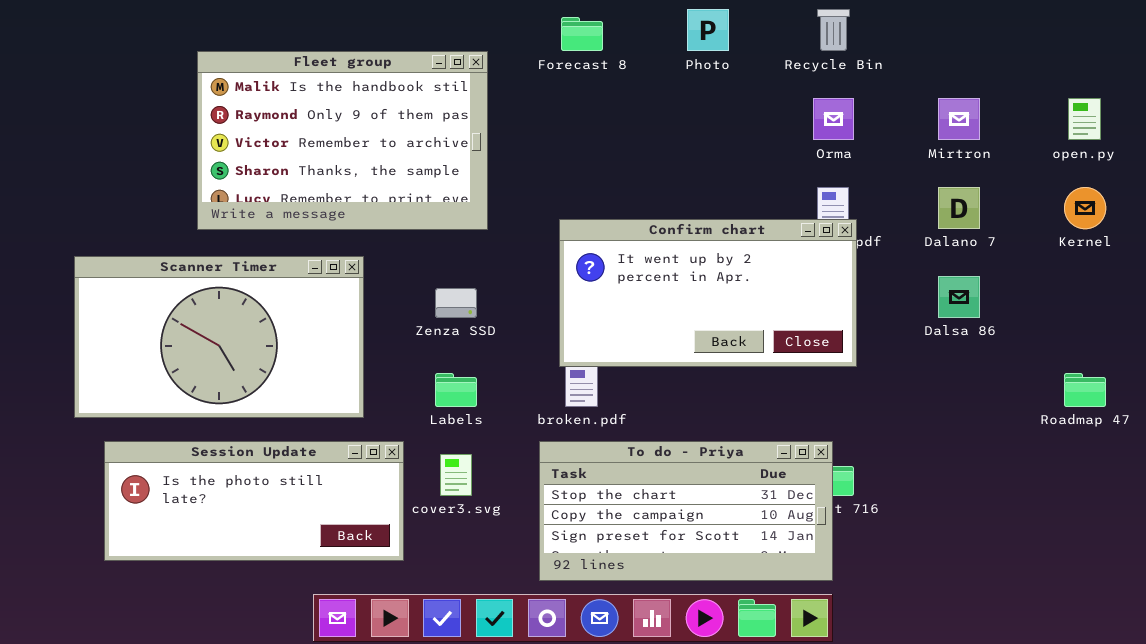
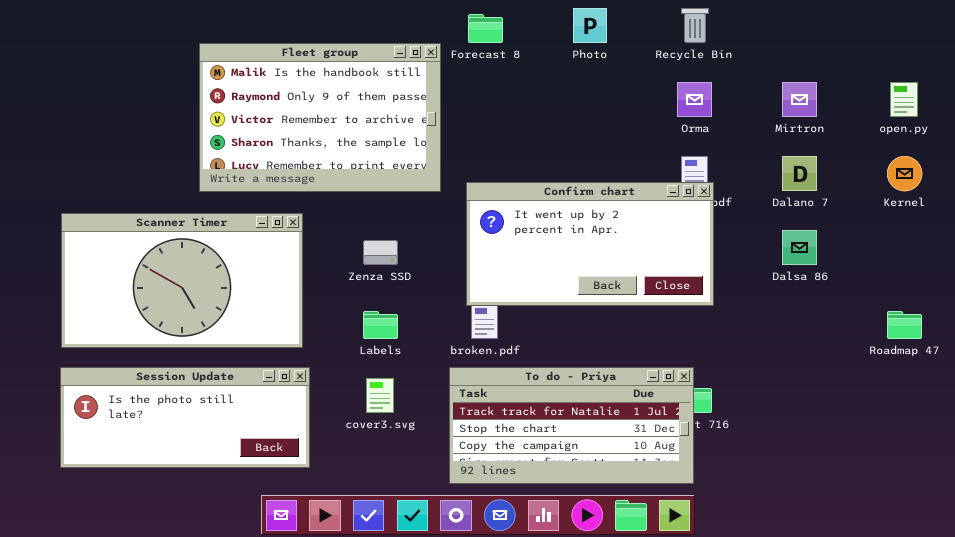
Fleet group: [197,51,488,230] -> [199,43,441,192], moved
Session Update: [104,441,404,561] -> [60,367,310,468], moved
To do - Priya: [539,441,833,581] -> [449,367,694,484], scrolled up 1 row

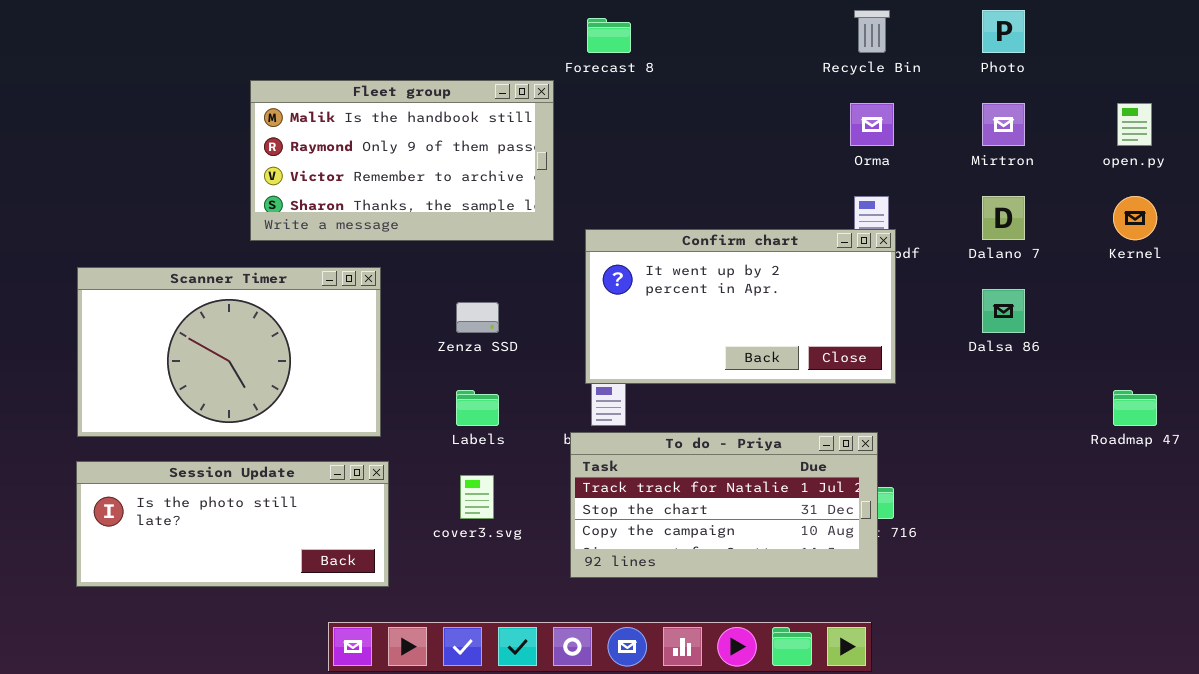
Photo: [573,8,607,43] -> [982,10,1025,53], moved
Fleet group: [199,43,441,192] -> [250,80,554,241], resized
To do - Priya: [449,367,694,484] -> [570,432,878,578], moved

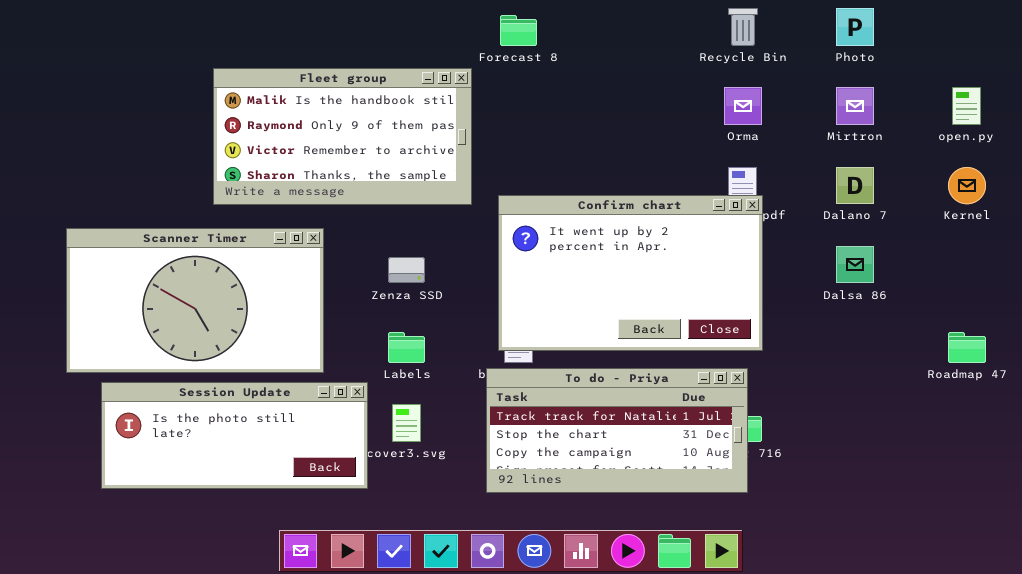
Confirm chart: [585,229,896,384] -> [498,195,763,351], resized
Session Update: [76,461,389,587] -> [101,382,368,489], moved

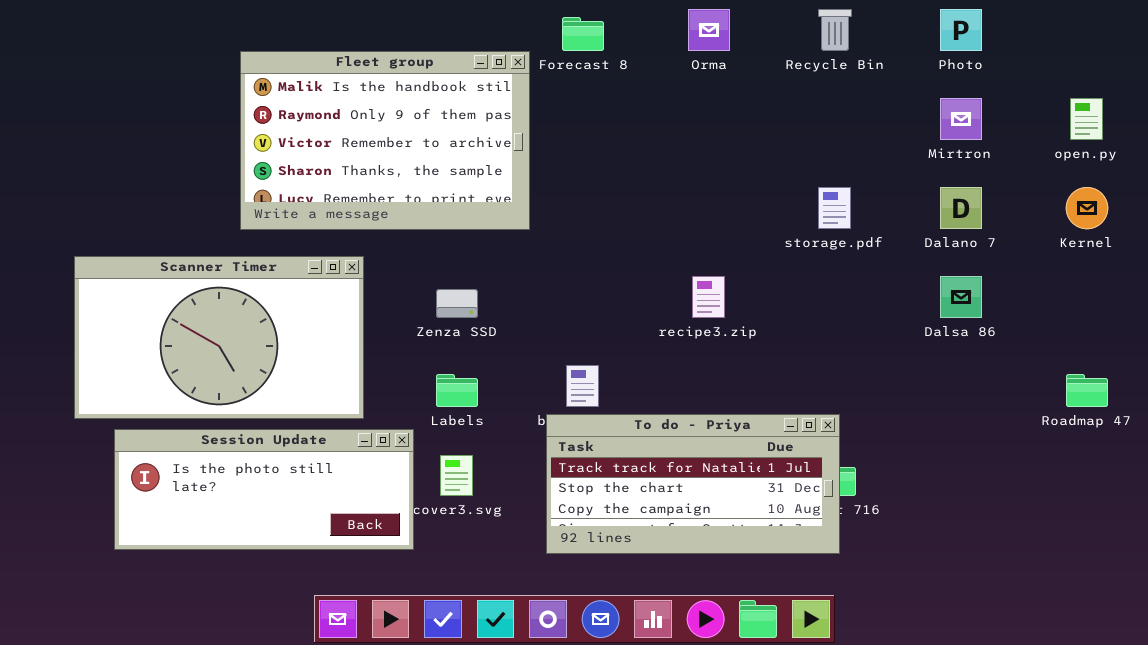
Fleet group: [213,68,472,205] -> [240,51,530,230], resized
Orma: [724,87,762,125] -> [688,9,730,51], moved
Confirm chart: [498,195,763,351] -> none, closed

